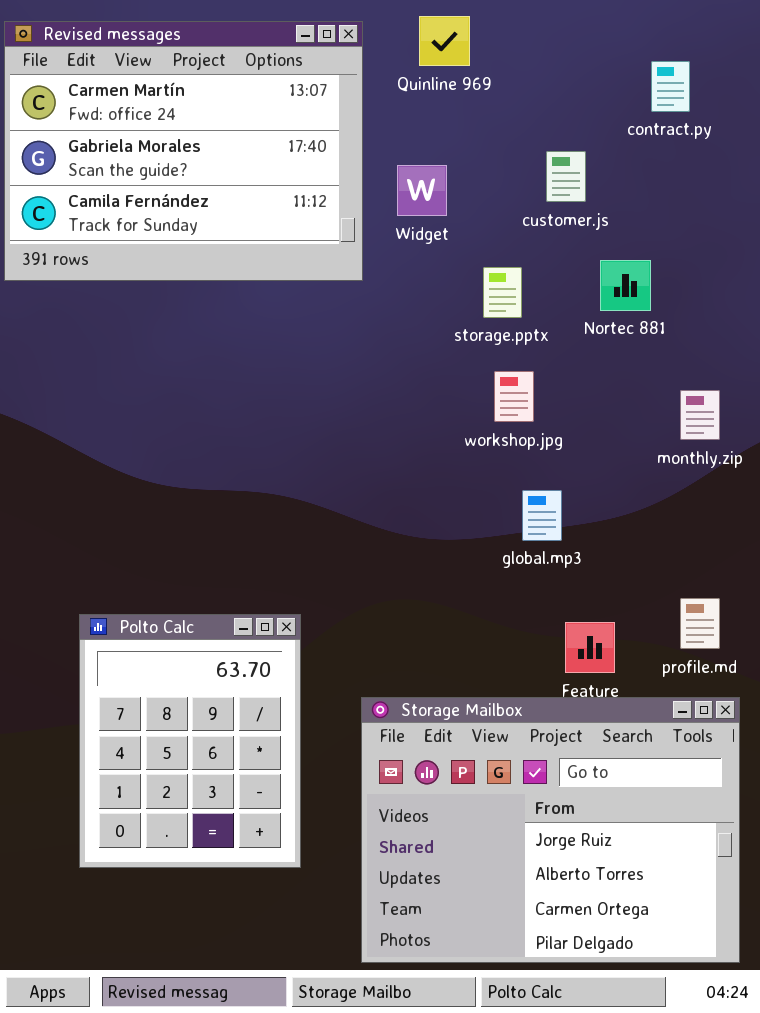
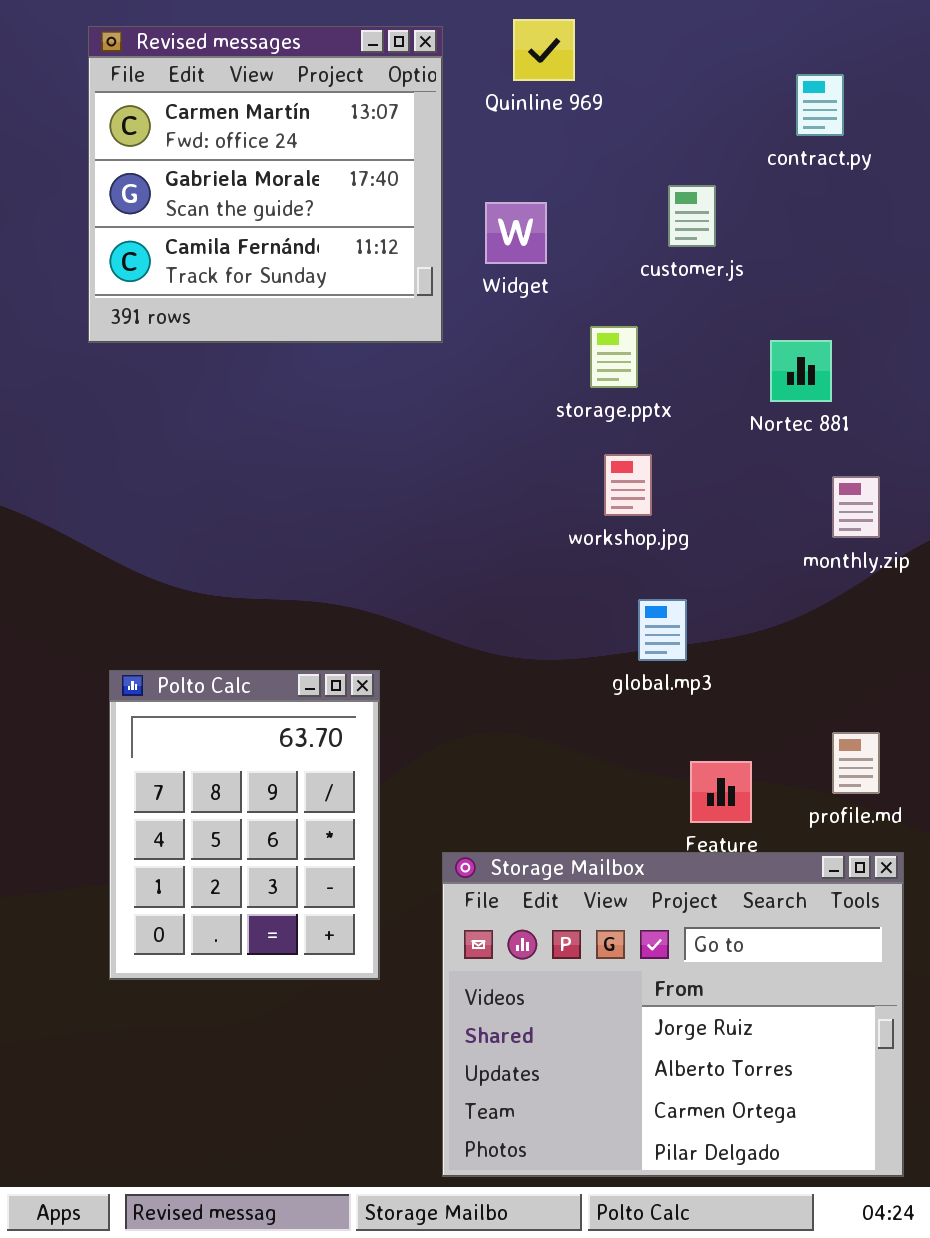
Revised messages: [4,21,363,281] -> [88,26,443,343], resized
Nortec 881: [600,260,651,311] -> [770,340,832,402], moved
Polto Calc: [79,614,301,868] -> [109,670,380,980], moved

